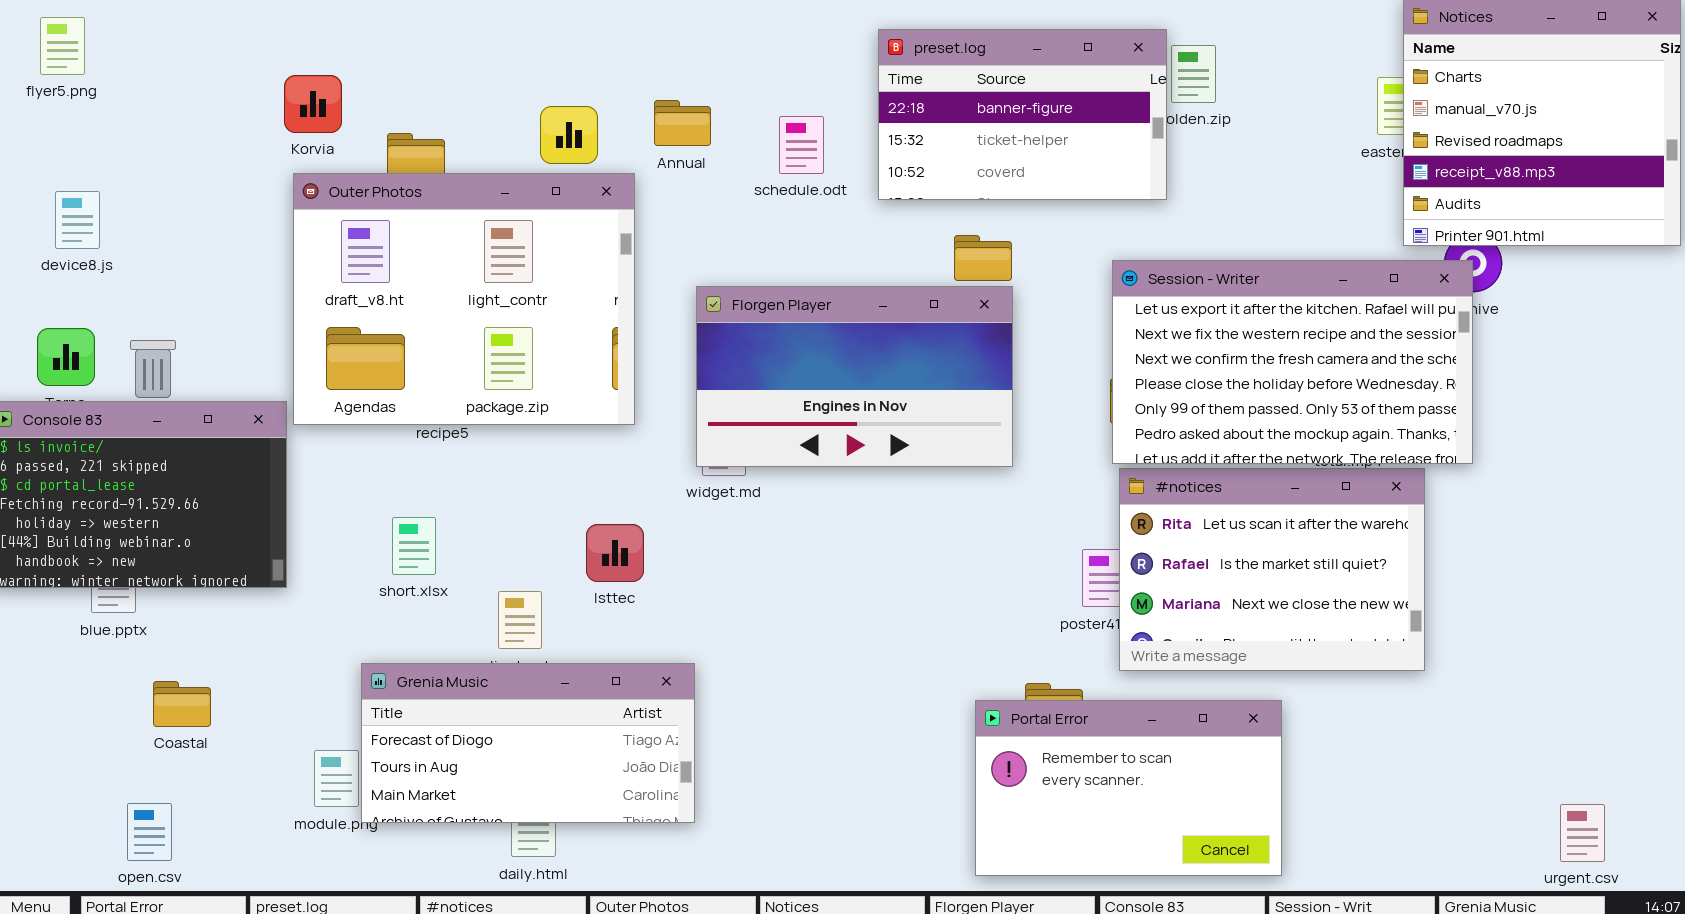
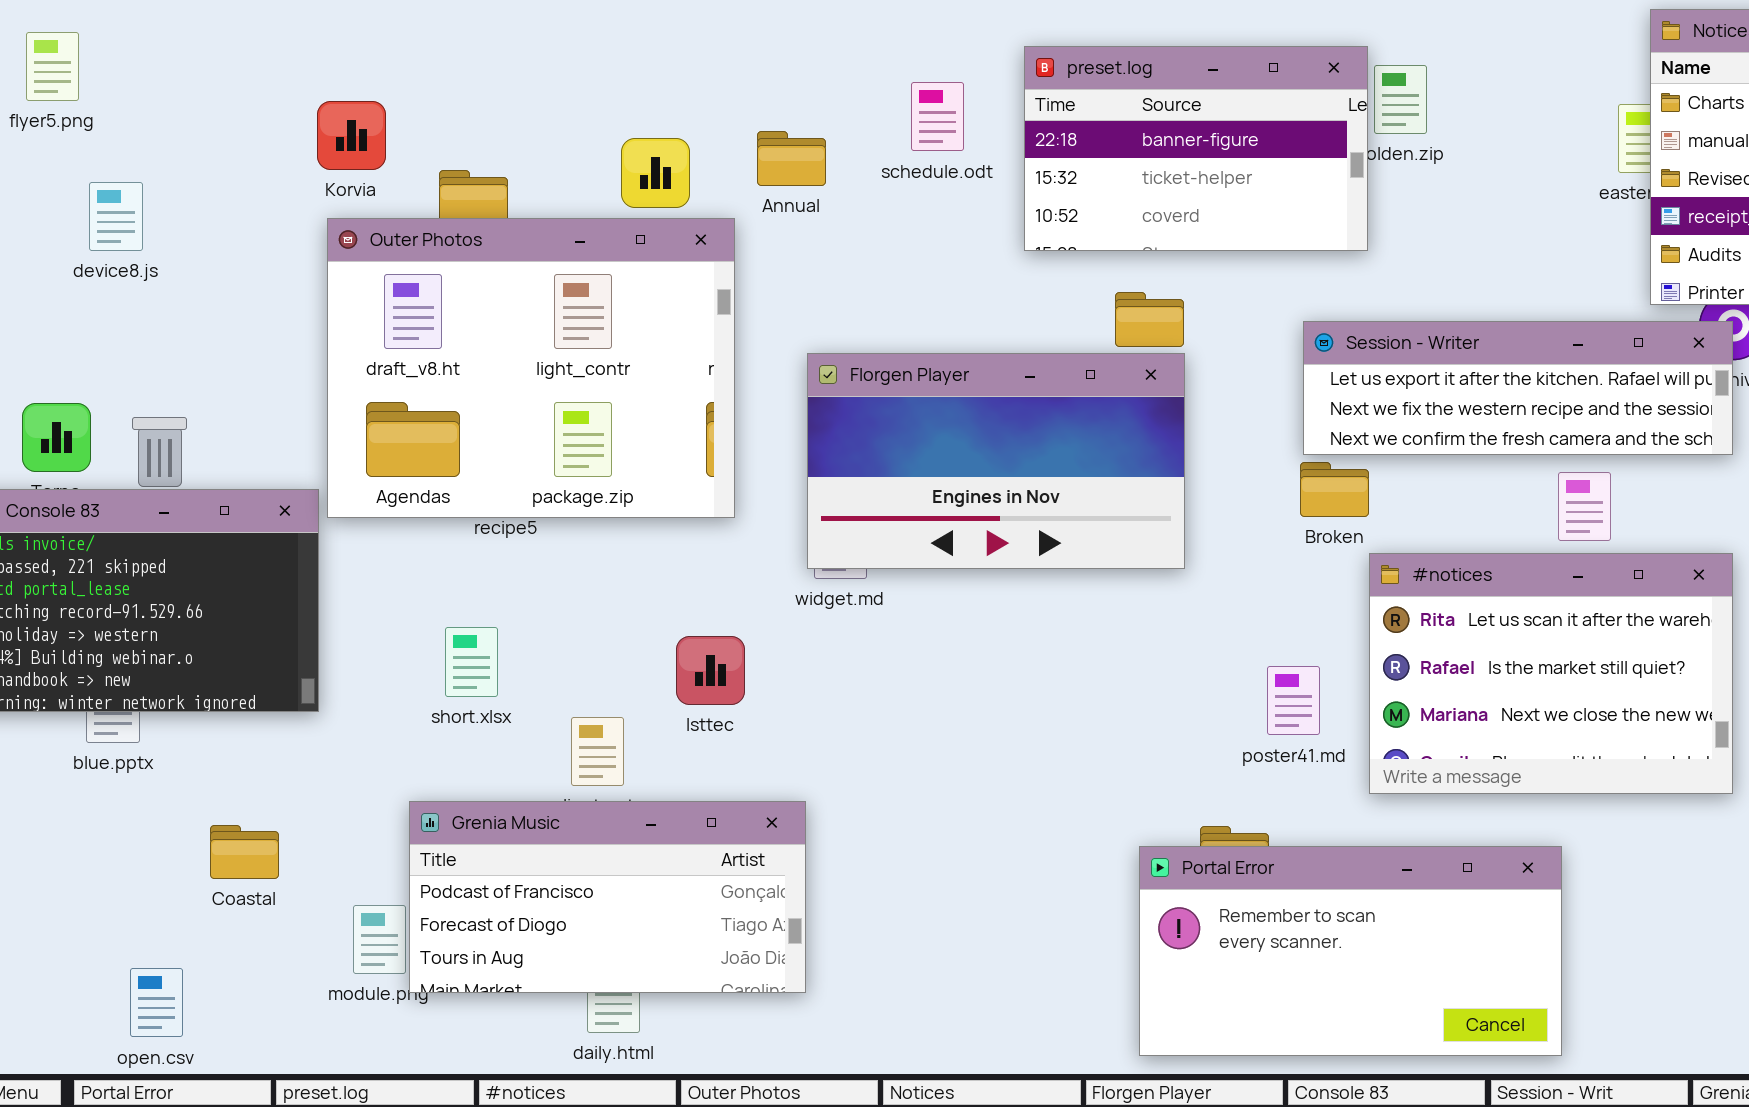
schedule.odt: [779,116,824,174] -> [911,82,964,151], moved
device8.js: [55,191,100,249] -> [89,182,143,251], moved
Session - Writer: [1112,260,1473,464] -> [1303,321,1733,455], resized
#notices: [1119,468,1425,671] -> [1369,553,1733,794], moved
Grenia Music: [361,663,695,823] -> [409,801,806,993], scrolled up 1 row
Coastal: [153,681,211,727] -> [210,825,279,879], moved
Portal Error: [975,700,1282,876] -> [1139,846,1562,1056], resized

